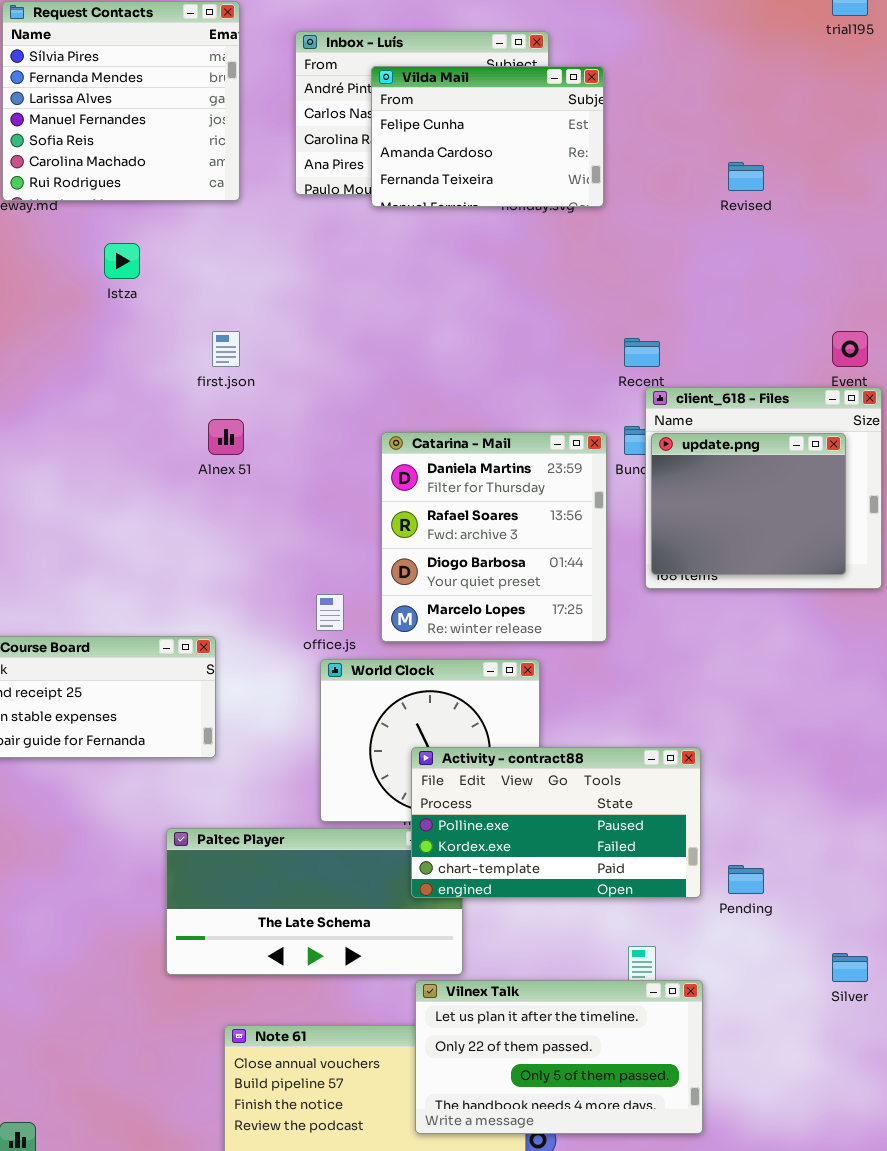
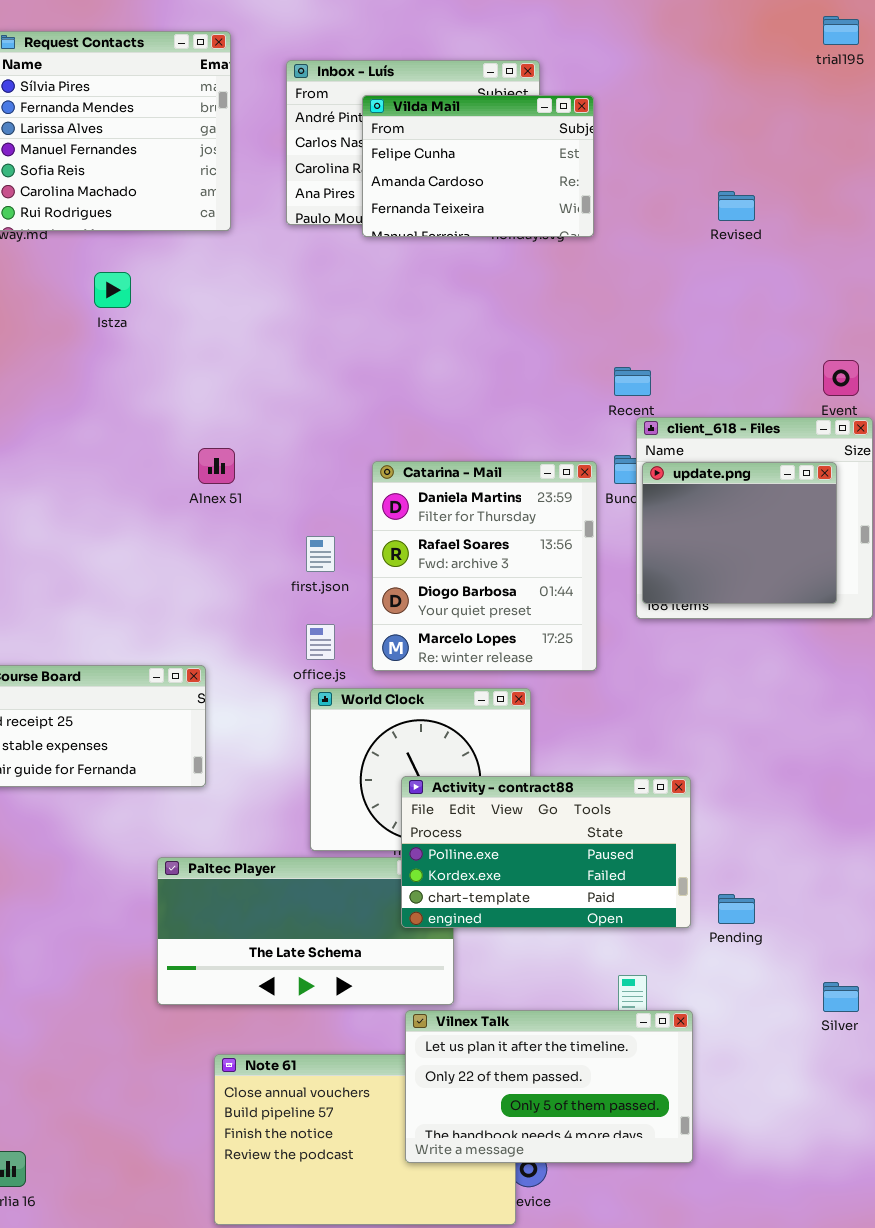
first.json: [212,331,240,367] -> [306,536,335,572], moved

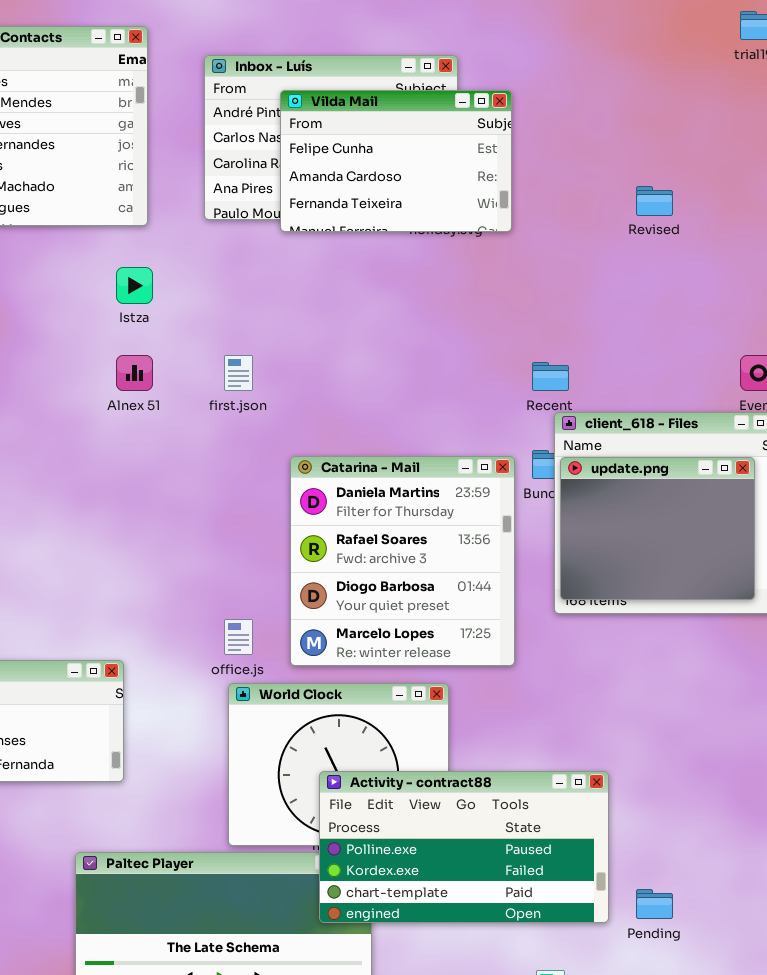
Istza: [94,272,131,308] -> [116,267,153,304], moved
Alnex 51: [198,448,235,484] -> [116,355,153,391], moved
first.json: [306,536,335,572] -> [224,355,253,391], moved

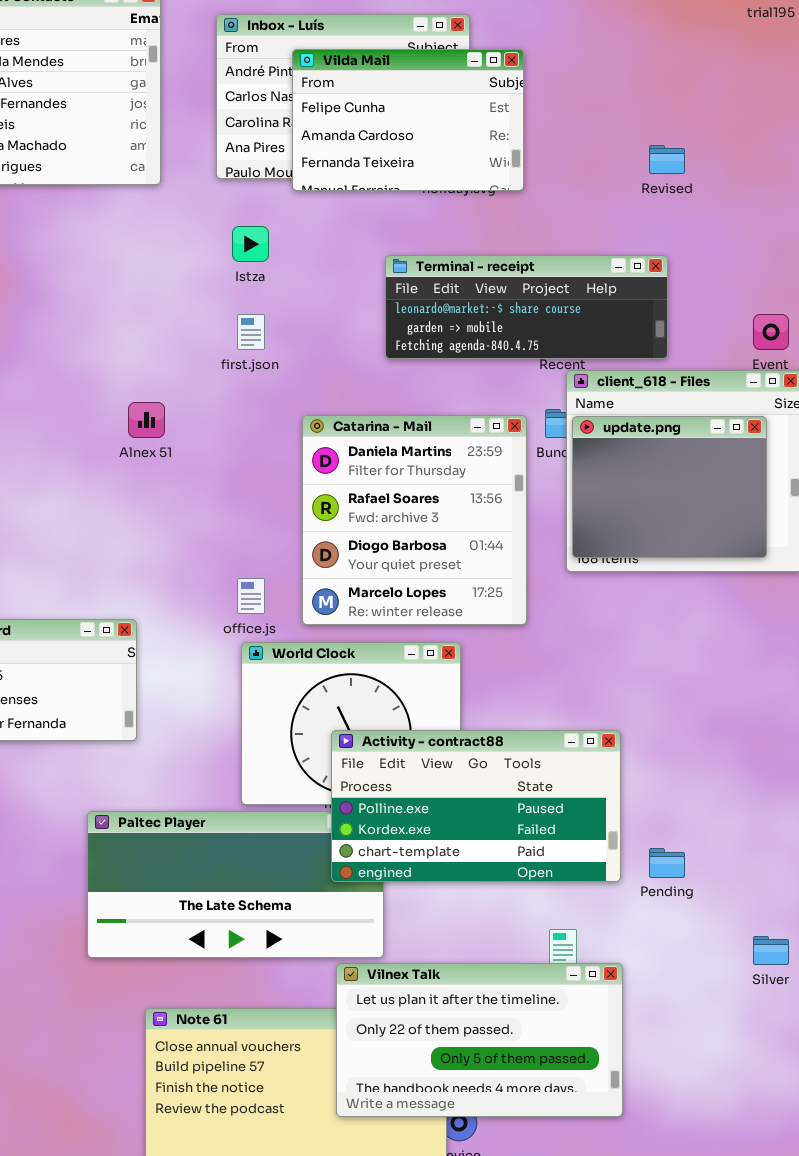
Istza: [116,267,153,304] -> [232,226,269,262], moved
Terminal - receipt: none -> [385,255,668,359], opened
Alnex 51: [116,355,153,391] -> [128,402,165,438], moved

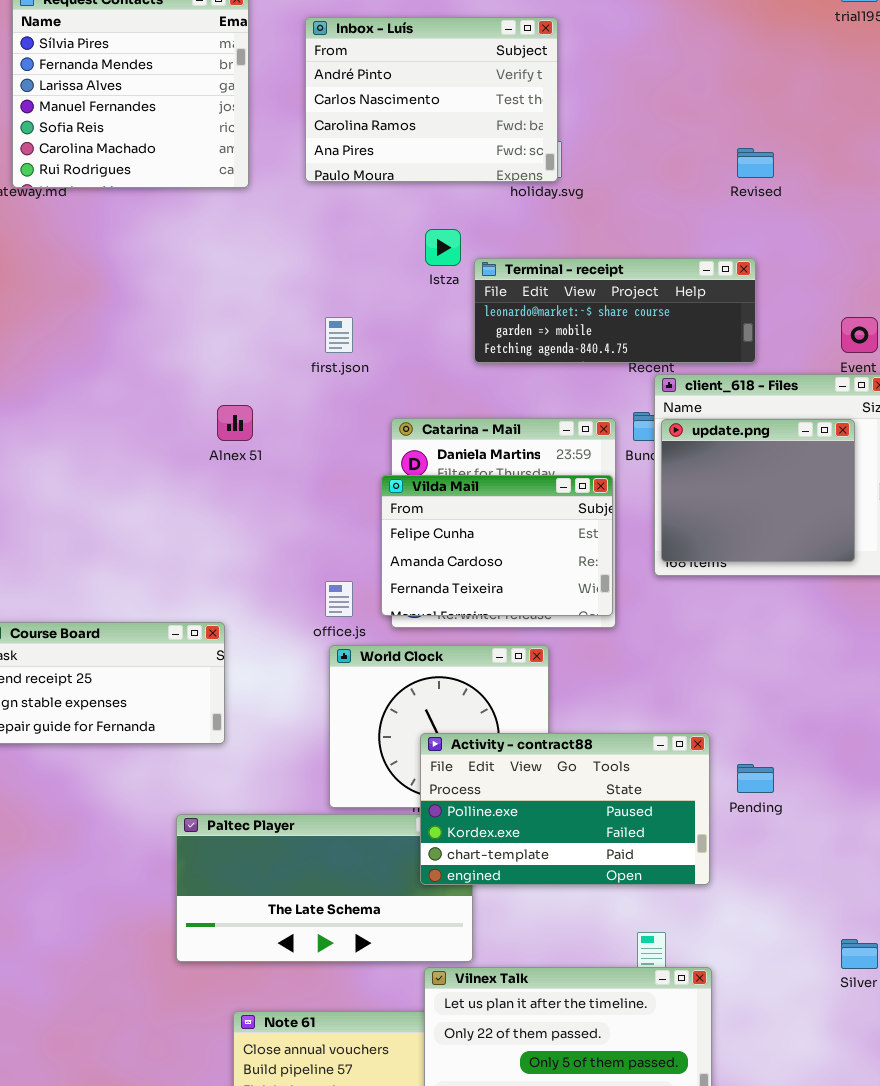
Vilda Mail: [292,49,524,191] -> [381,475,613,616], moved
Istza: [232,226,269,262] -> [425,229,461,266], moved
Pending: [649,848,685,878] -> [737,764,774,793], moved

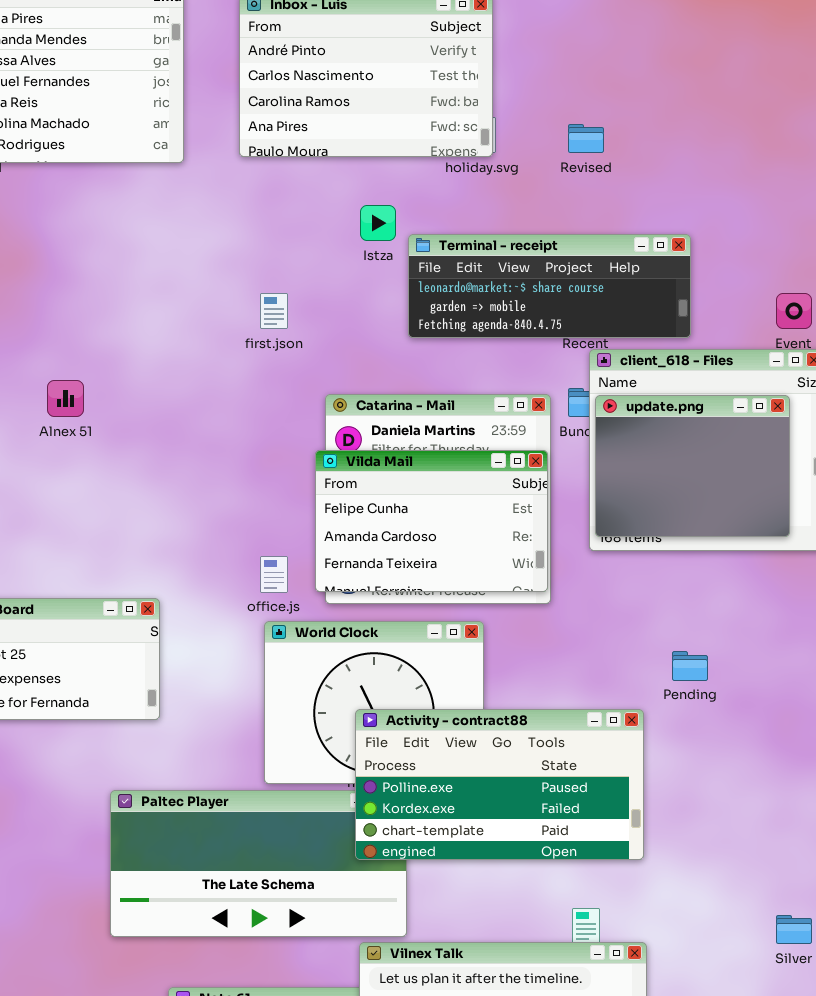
Revised: [737,148,774,178] -> [568,124,604,153], moved
Alnex 51: [217,405,253,441] -> [47,380,84,417], moved
Pending: [737,764,774,793] -> [672,651,708,681], moved

